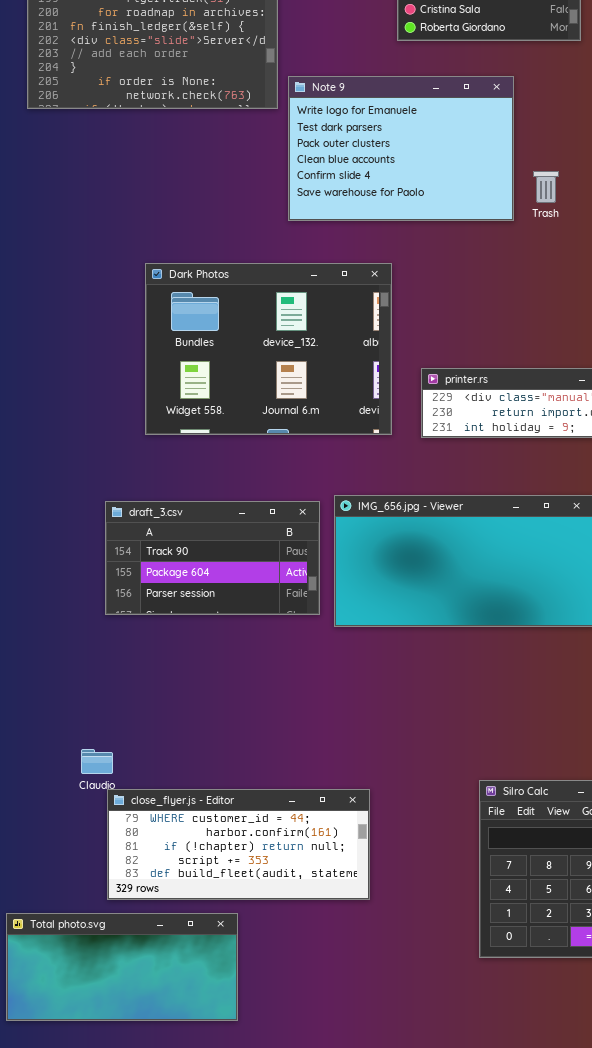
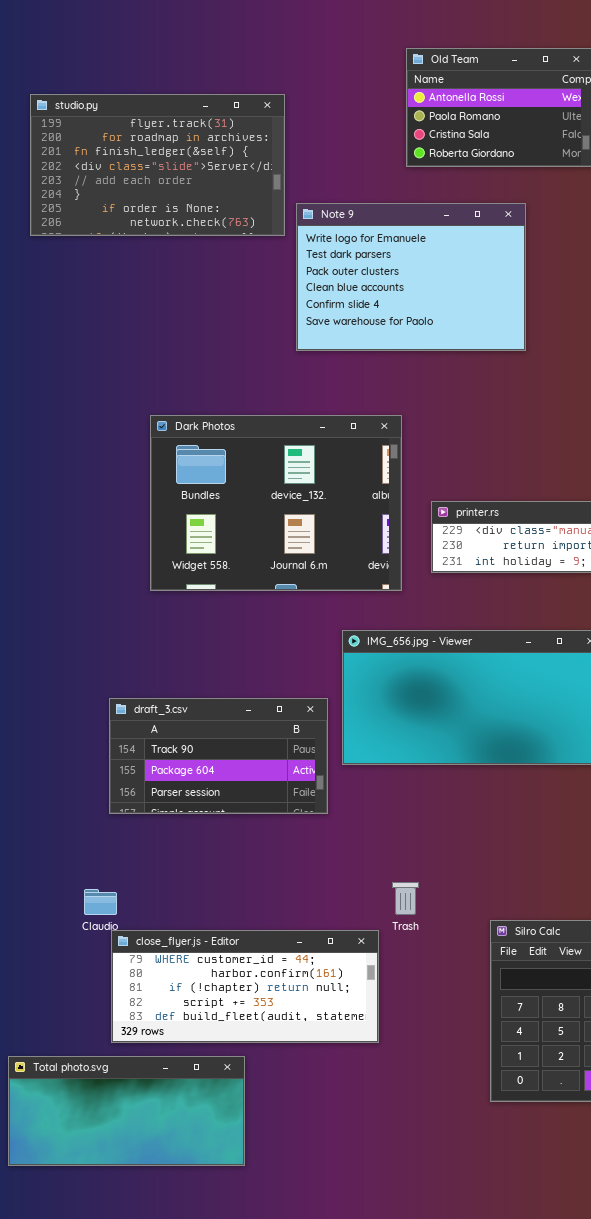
Trash: [533,171,559,203] -> [392,882,419,915], moved
Dark Photos: [145,263,392,435] -> [150,415,402,591], moved
draft_3.csv: [105,501,320,615] -> [109,698,328,814], moved

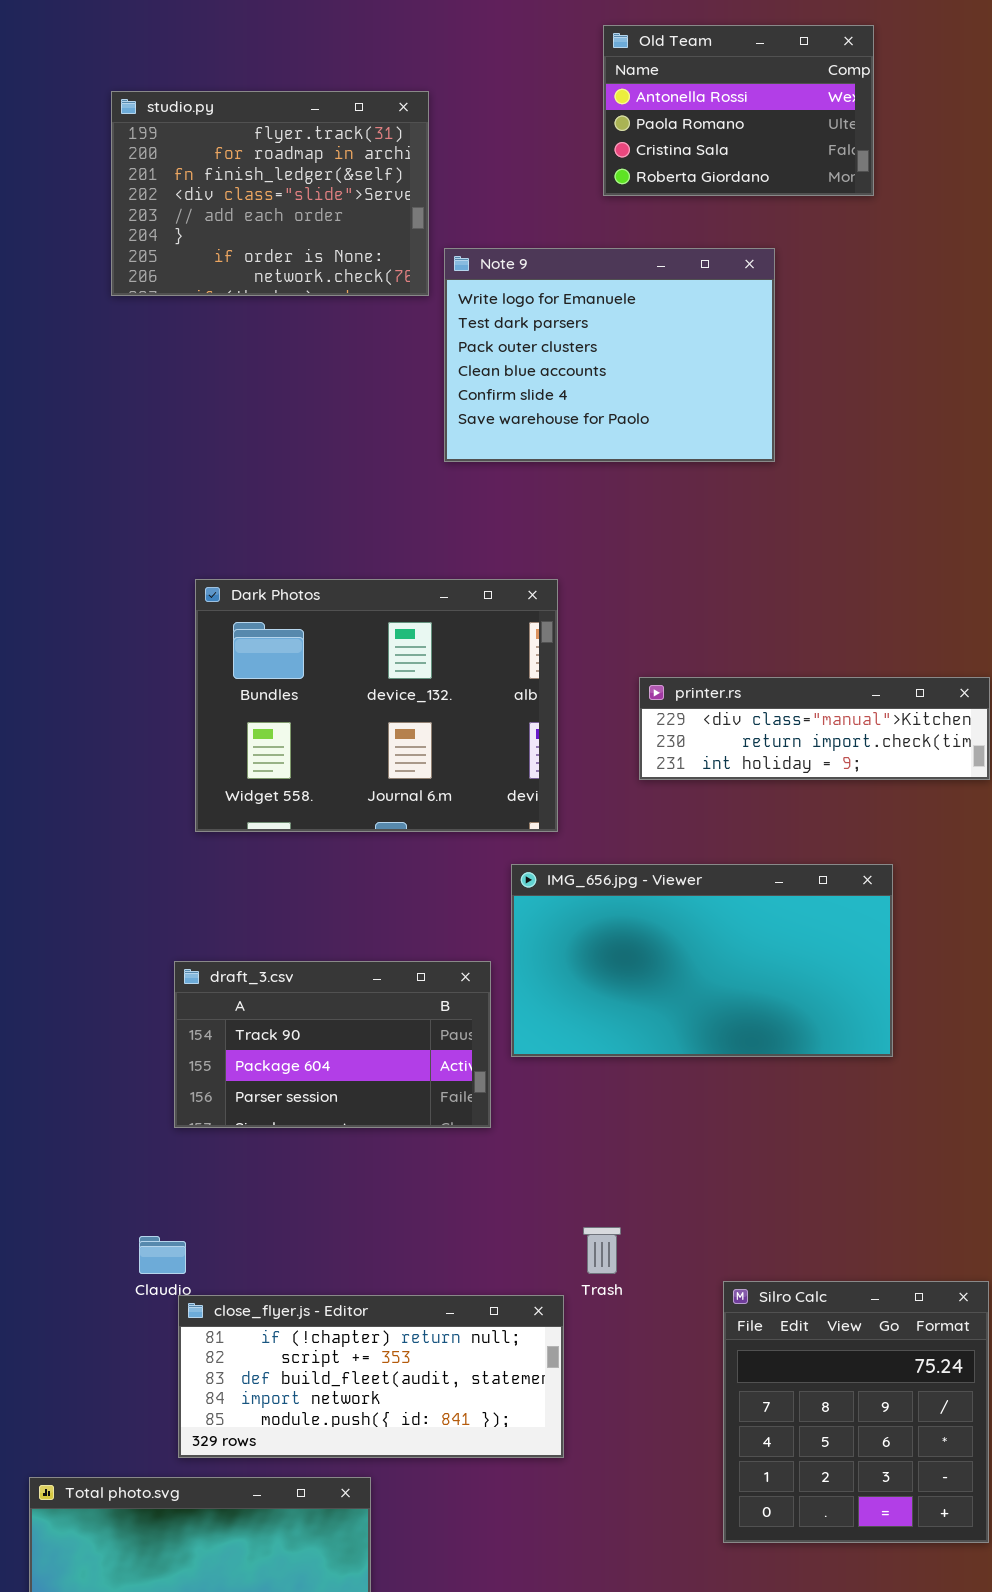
studio.py: [30,94,285,236] -> [111,91,429,296], resized
Dark Photos: [150,415,402,591] -> [195,579,558,832], moved
close_flyer.js - Editor: [111,930,379,1043] -> [178,1295,564,1458], scrolled down 2 rows

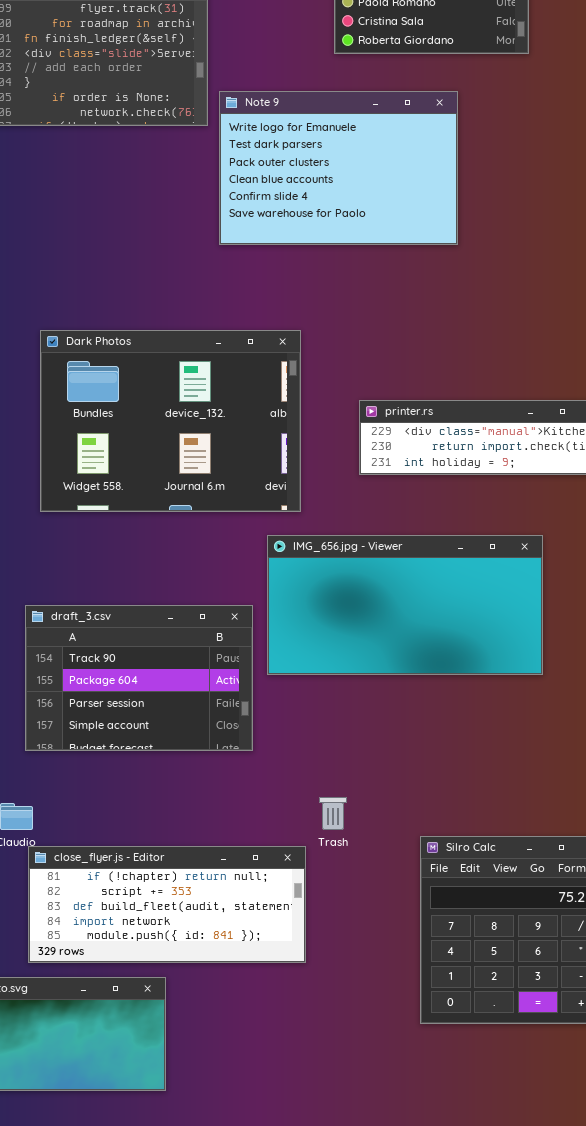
draft_3.csv: [174,961,491,1128] -> [25,605,253,751], resized

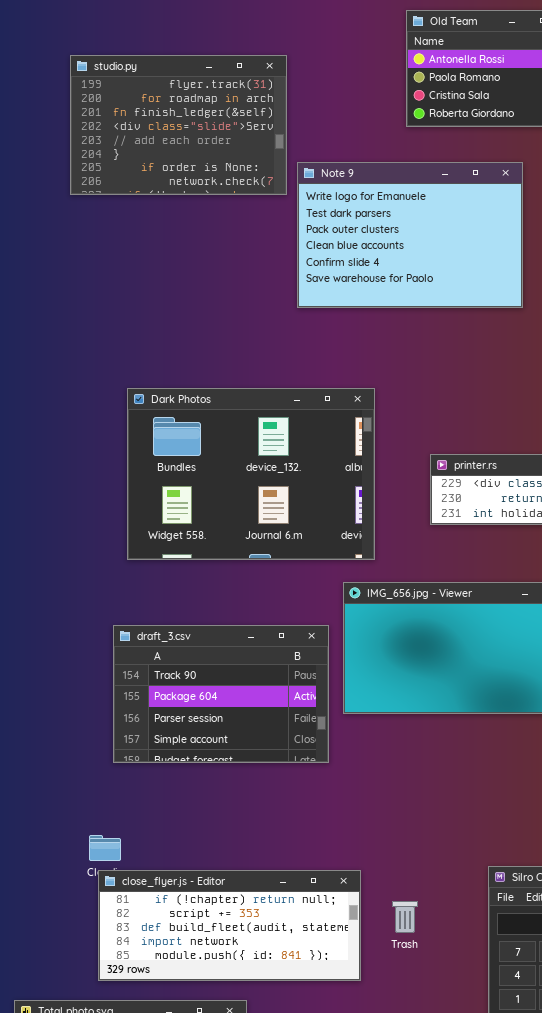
draft_3.csv: [25,605,253,751] -> [113,625,329,763], moved
Trash: [319,797,347,830] -> [392,901,418,933], moved
close_flyer.js - Editor: [28,846,306,963] -> [98,870,361,981], moved

